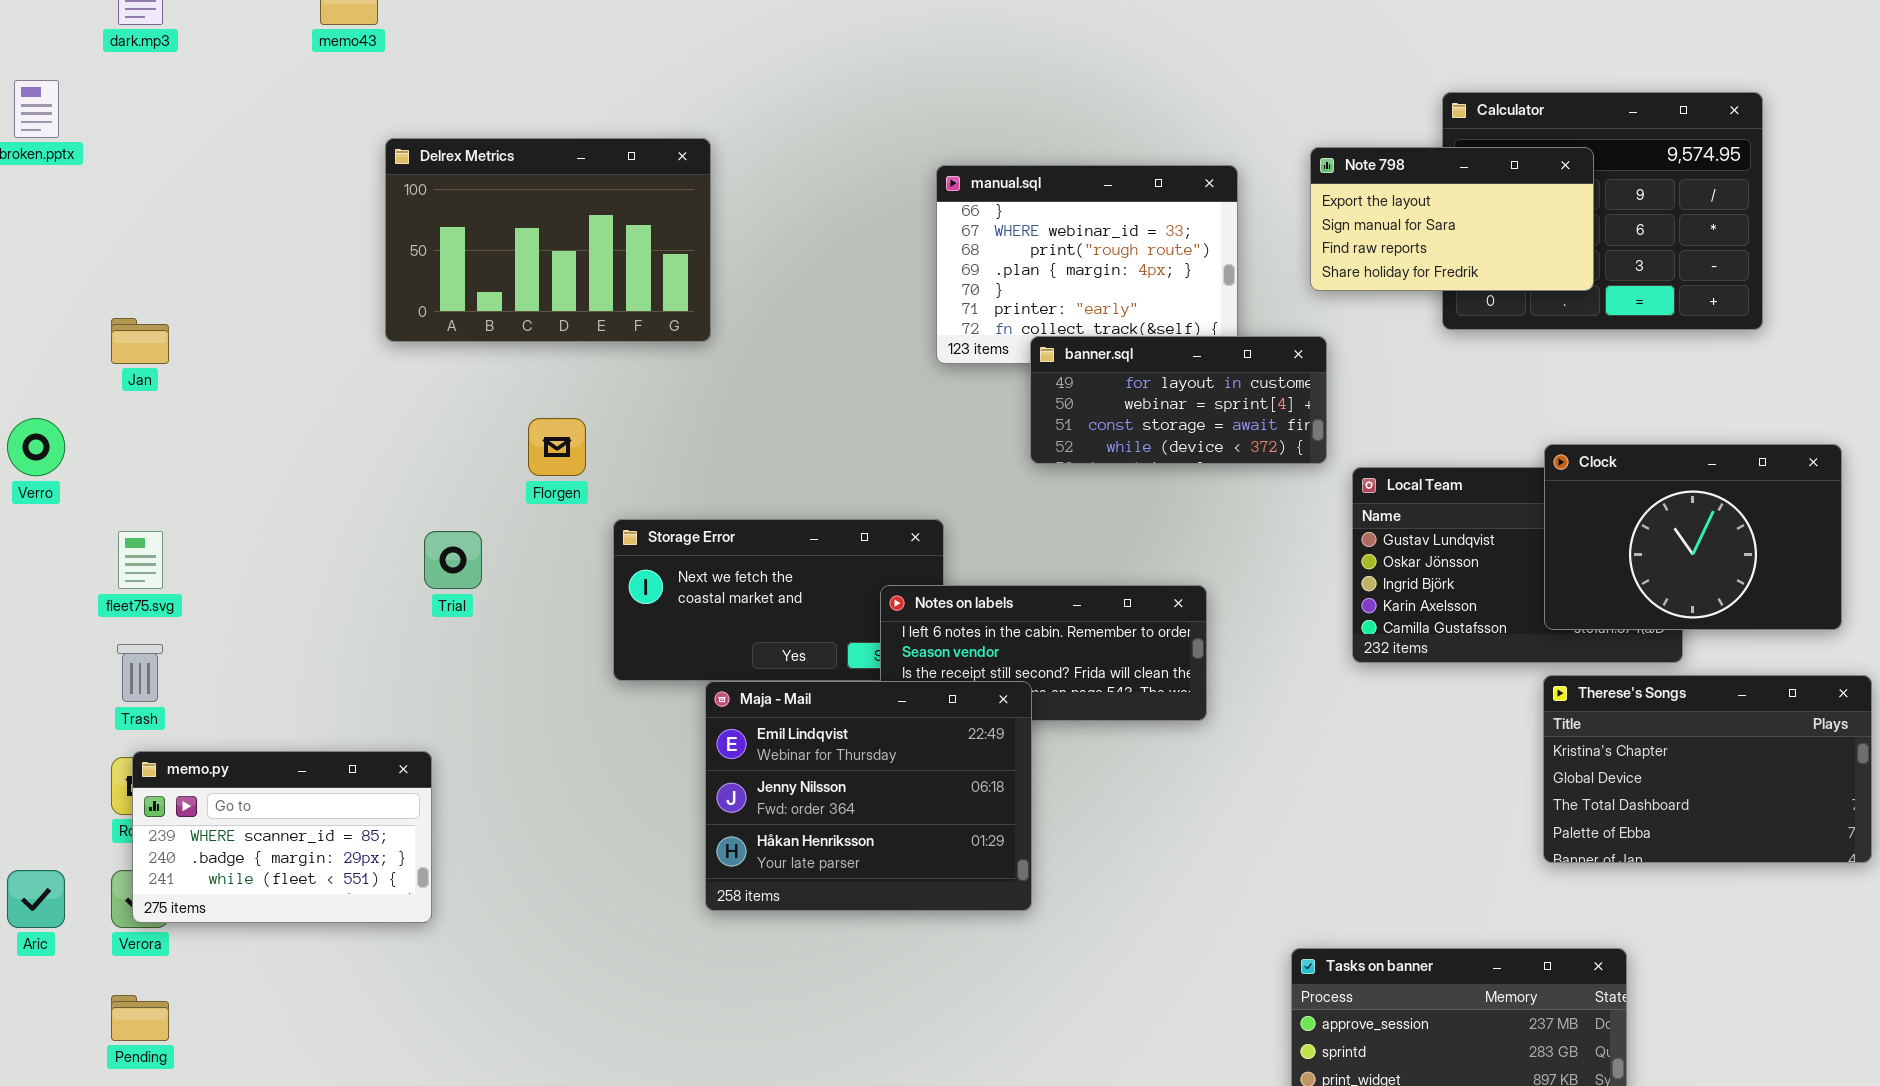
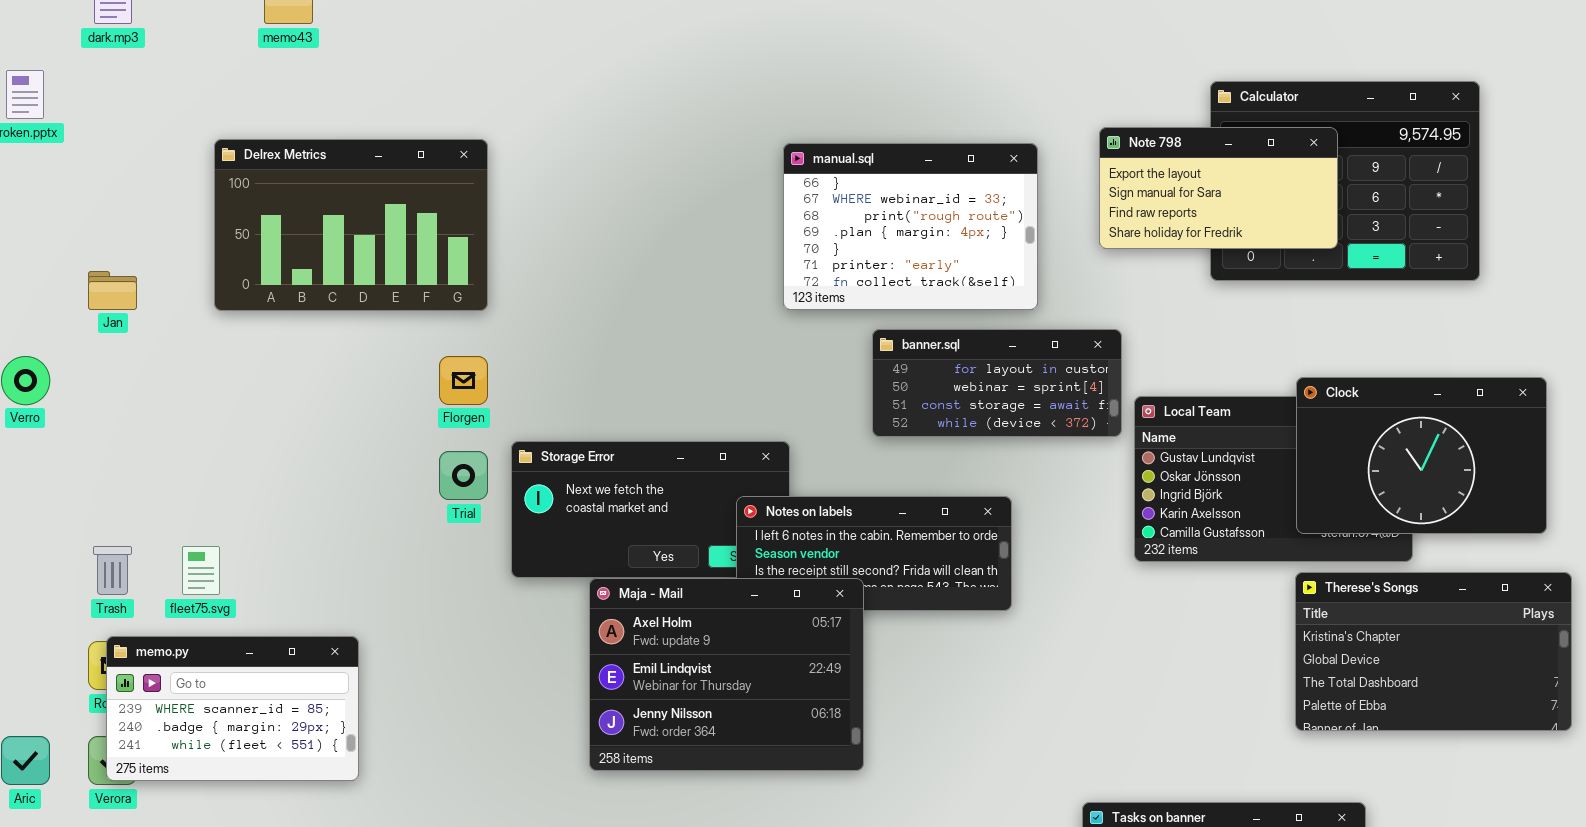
Delrex Metrics: [385,138,711,342] -> [214,139,488,311], moved
banner.sql: [1030,336,1327,464] -> [872,329,1122,437], moved
fleet75.svg: [118,531,163,589] -> [182,546,220,595], moved
Trial: [424,531,482,589] -> [439,451,488,500], moved
Maja - Mail: [705,681,1032,911] -> [589,578,864,771], scrolled up 1 row

